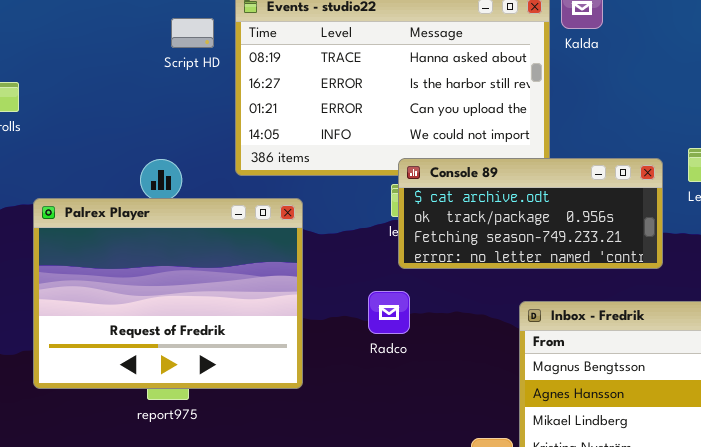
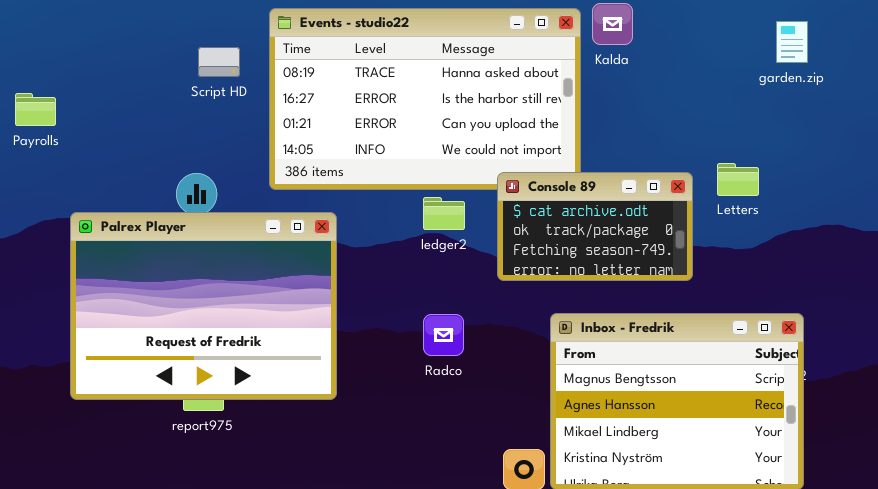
Script HD: [171,18,214,48] -> [198,47,240,77], moved
Console 89: [398,158,663,269] -> [497,172,693,281], resized
Radco: [368,291,410,334] -> [423,314,464,356], moved

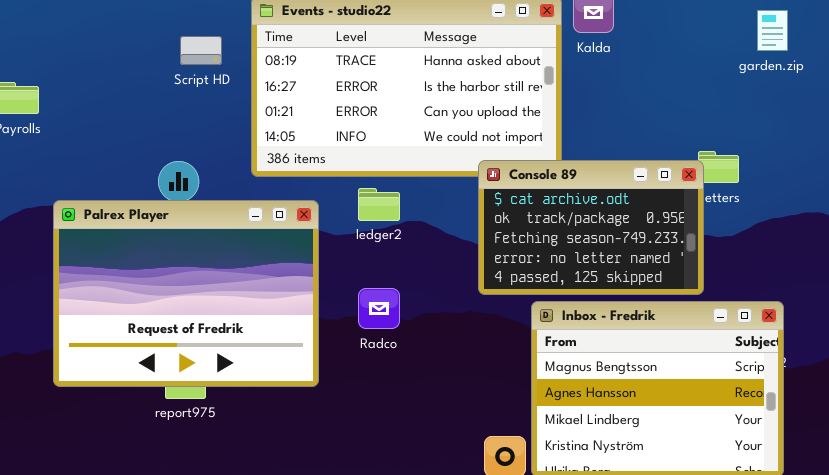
Console 89: [497,172,693,281] -> [478,160,704,295], resized
ledger2: [423,197,465,230] -> [358,188,400,221], moved
Radco: [423,314,464,356] -> [358,288,400,329], moved

